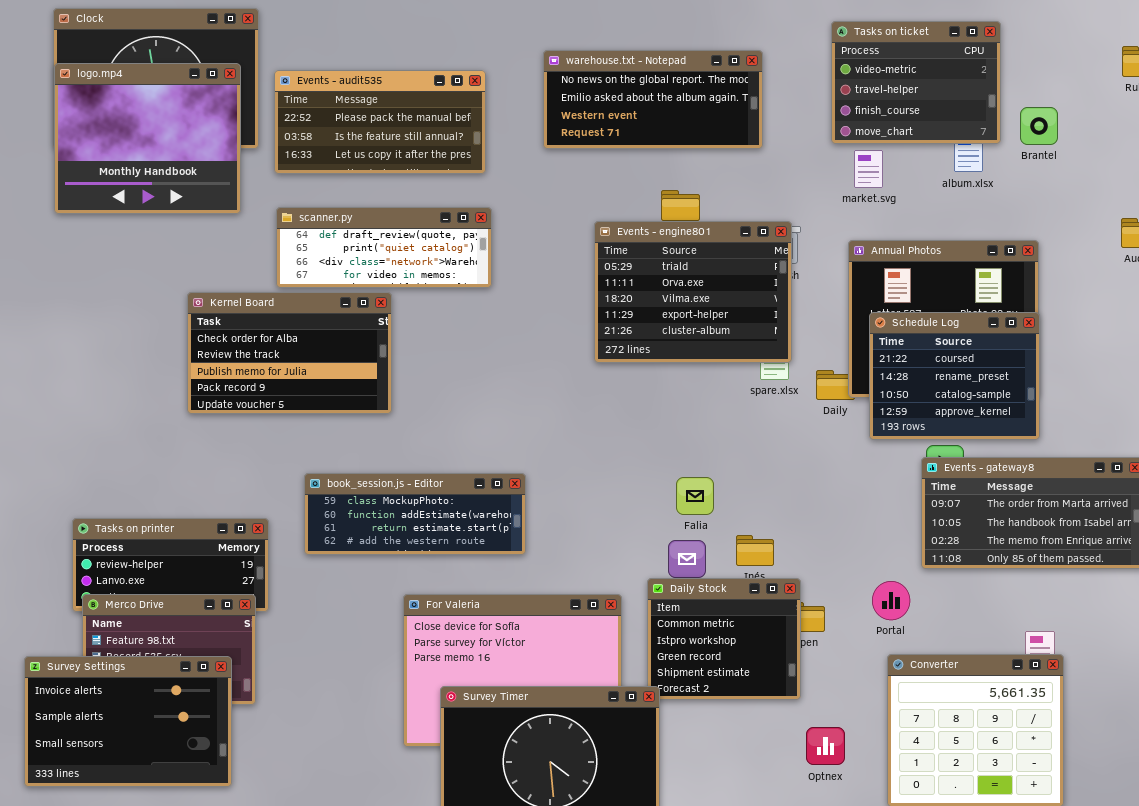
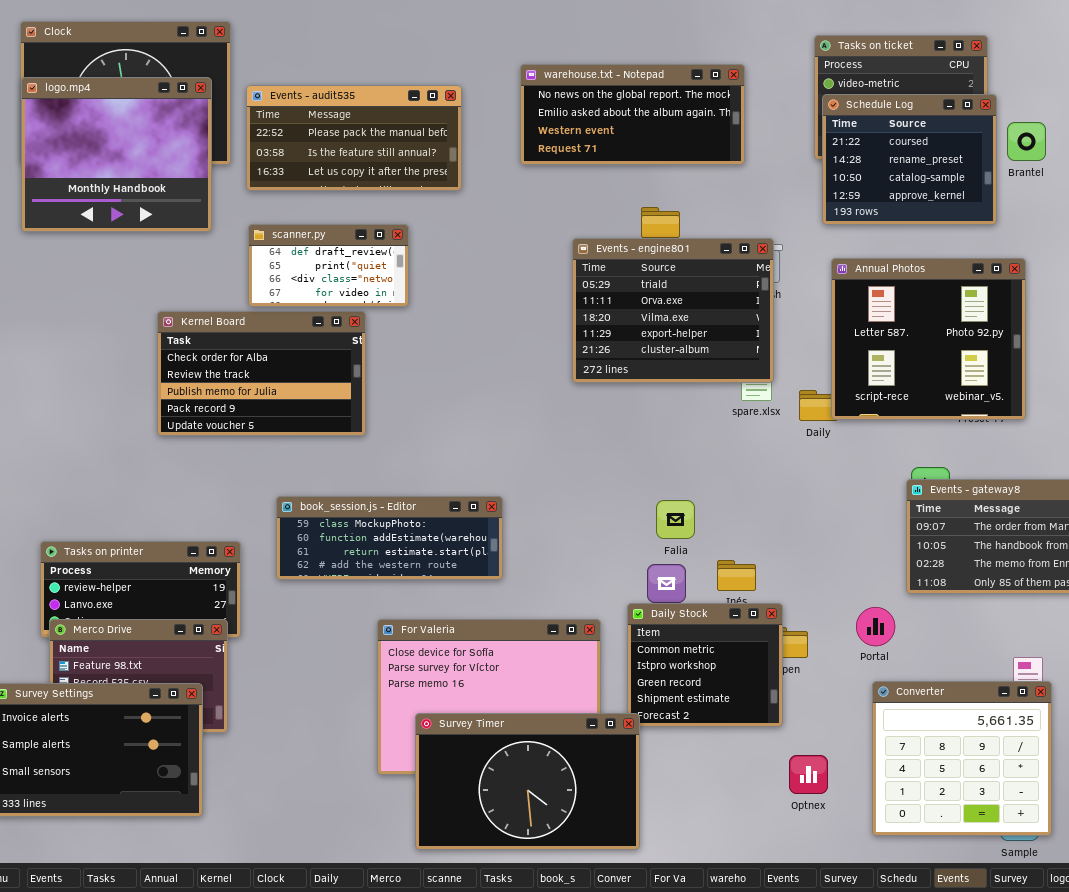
scanner.py: [276,207,492,288] -> [248,224,409,307], resized
Schedule Log: [869,312,1040,440] -> [822,94,997,225], moved

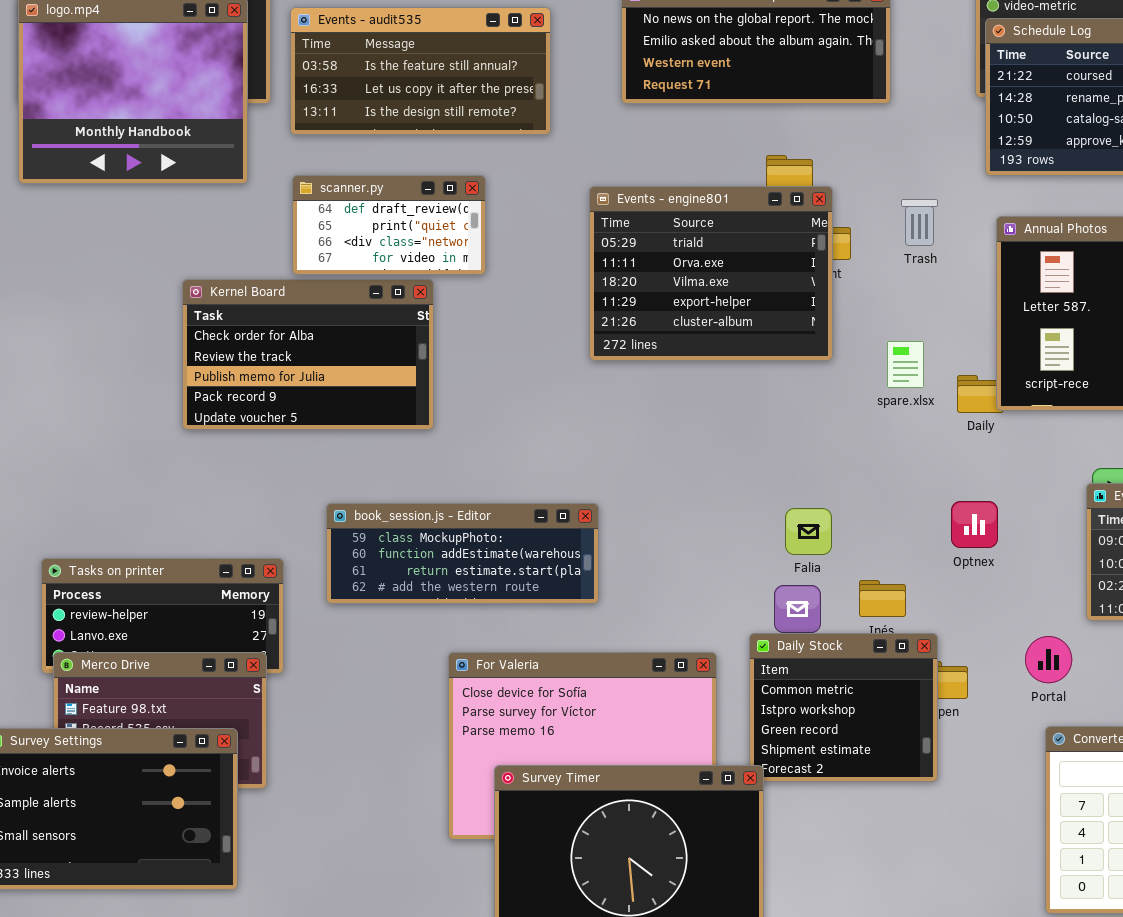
Events - audit535: [246,85,462,191] -> [290,7,551,135], scrolled down 1 row
Events - engine801: [572,238,774,383] -> [589,186,833,361], moved
Optnex: [789,755,828,794] -> [951,501,998,548], moved

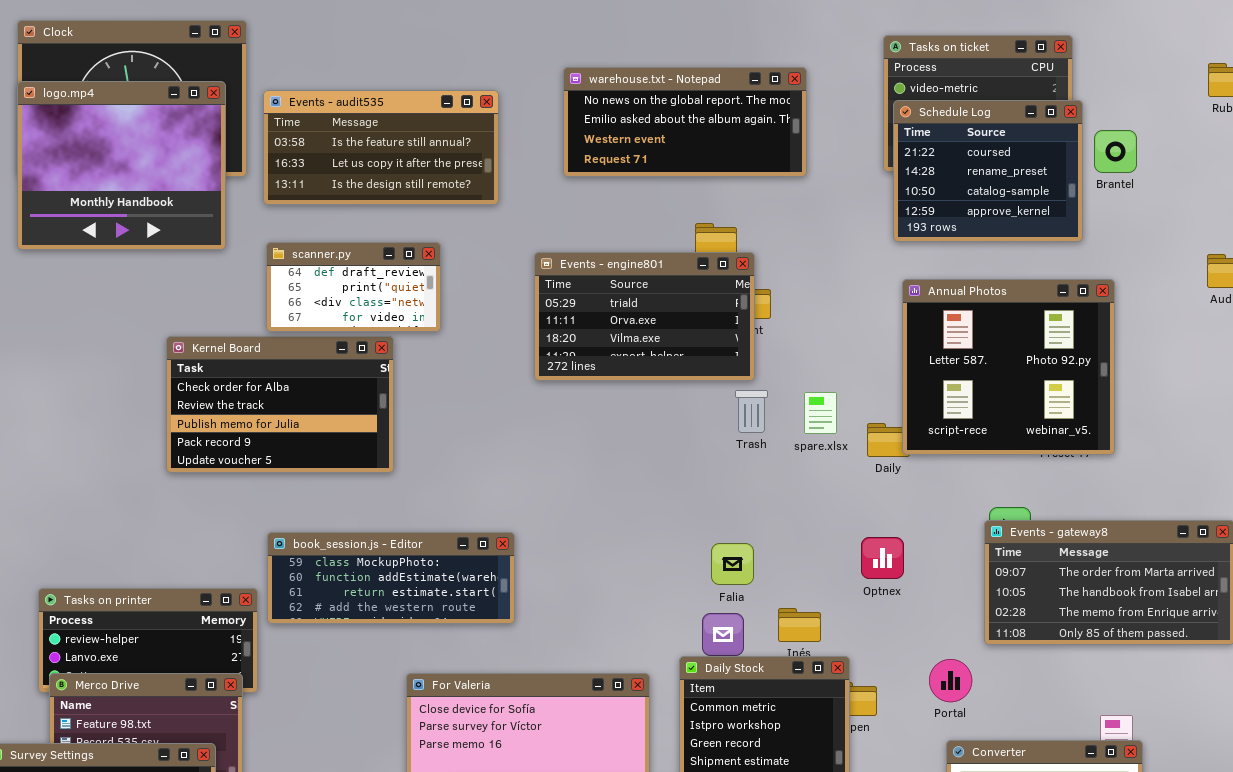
Events - engine801: [589,186,833,361] -> [534,252,755,381], resized
Trash: [901,199,938,246] -> [735,390,768,433], moved
book_session.js - Editor: [326,503,599,604] -> [267,532,515,624], moved

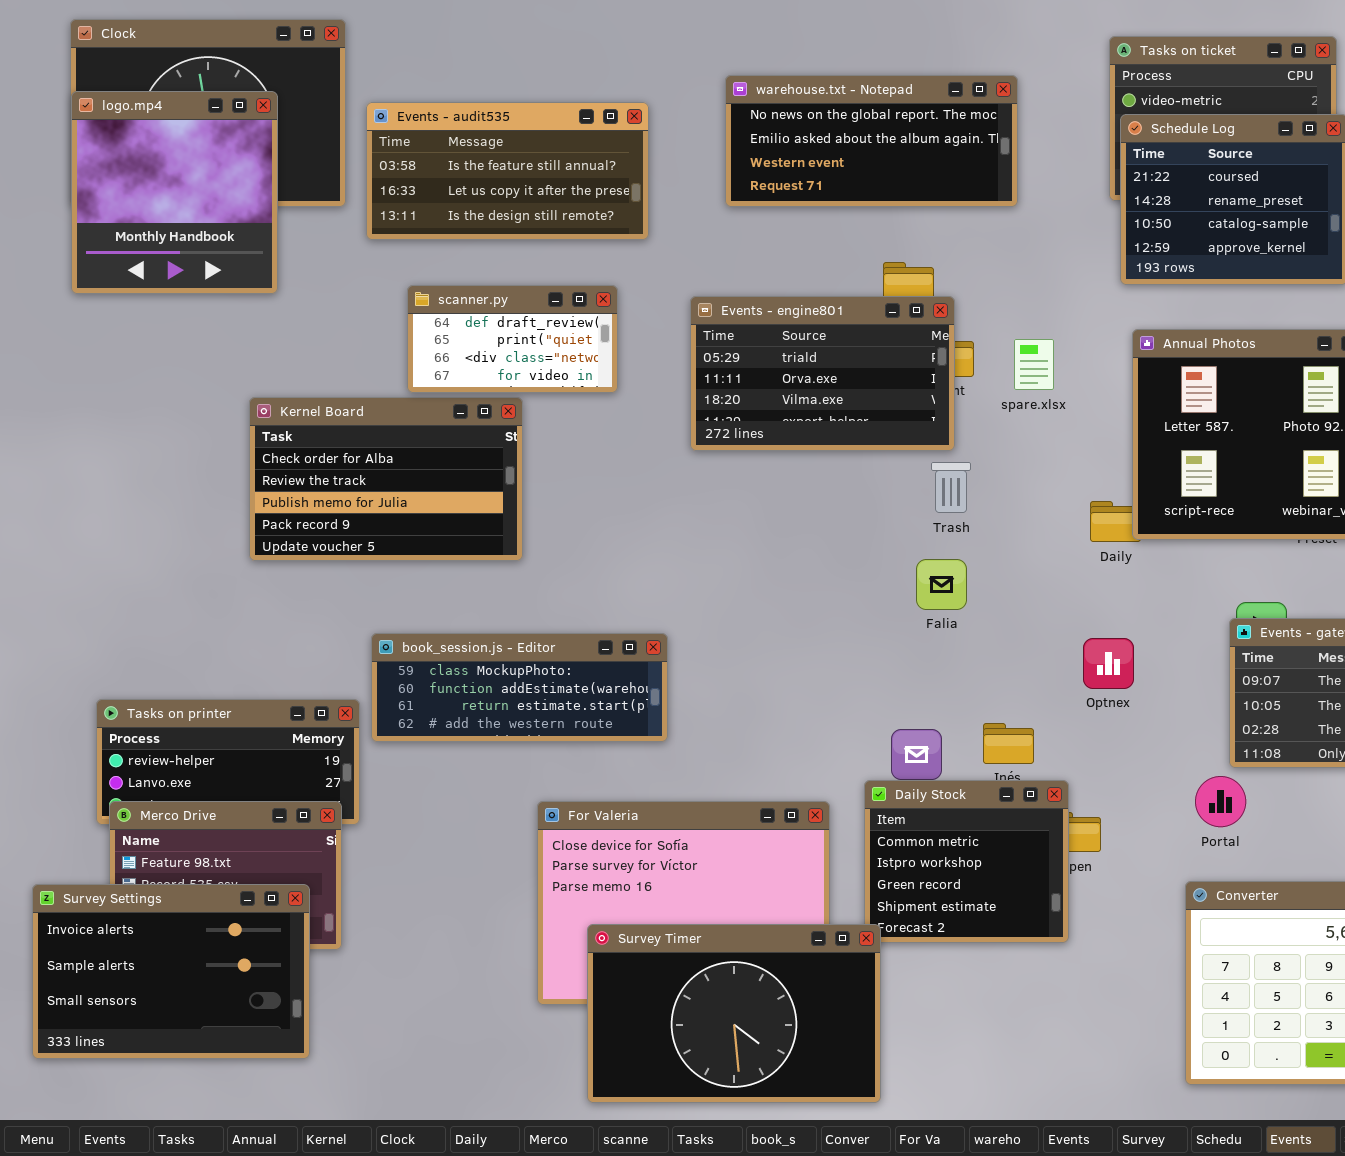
logo.mp4: [17,81,226,250] -> [71,91,278,294], resized
scanner.py: [266,242,441,332] -> [407,285,618,393], moved
spare.xlsx: [804,392,837,434] -> [1014,339,1054,390], moved
Falia: [711,543,754,585] -> [916,559,967,610], moved
Portal: [929,659,972,702] -> [1195,776,1246,827], moved

